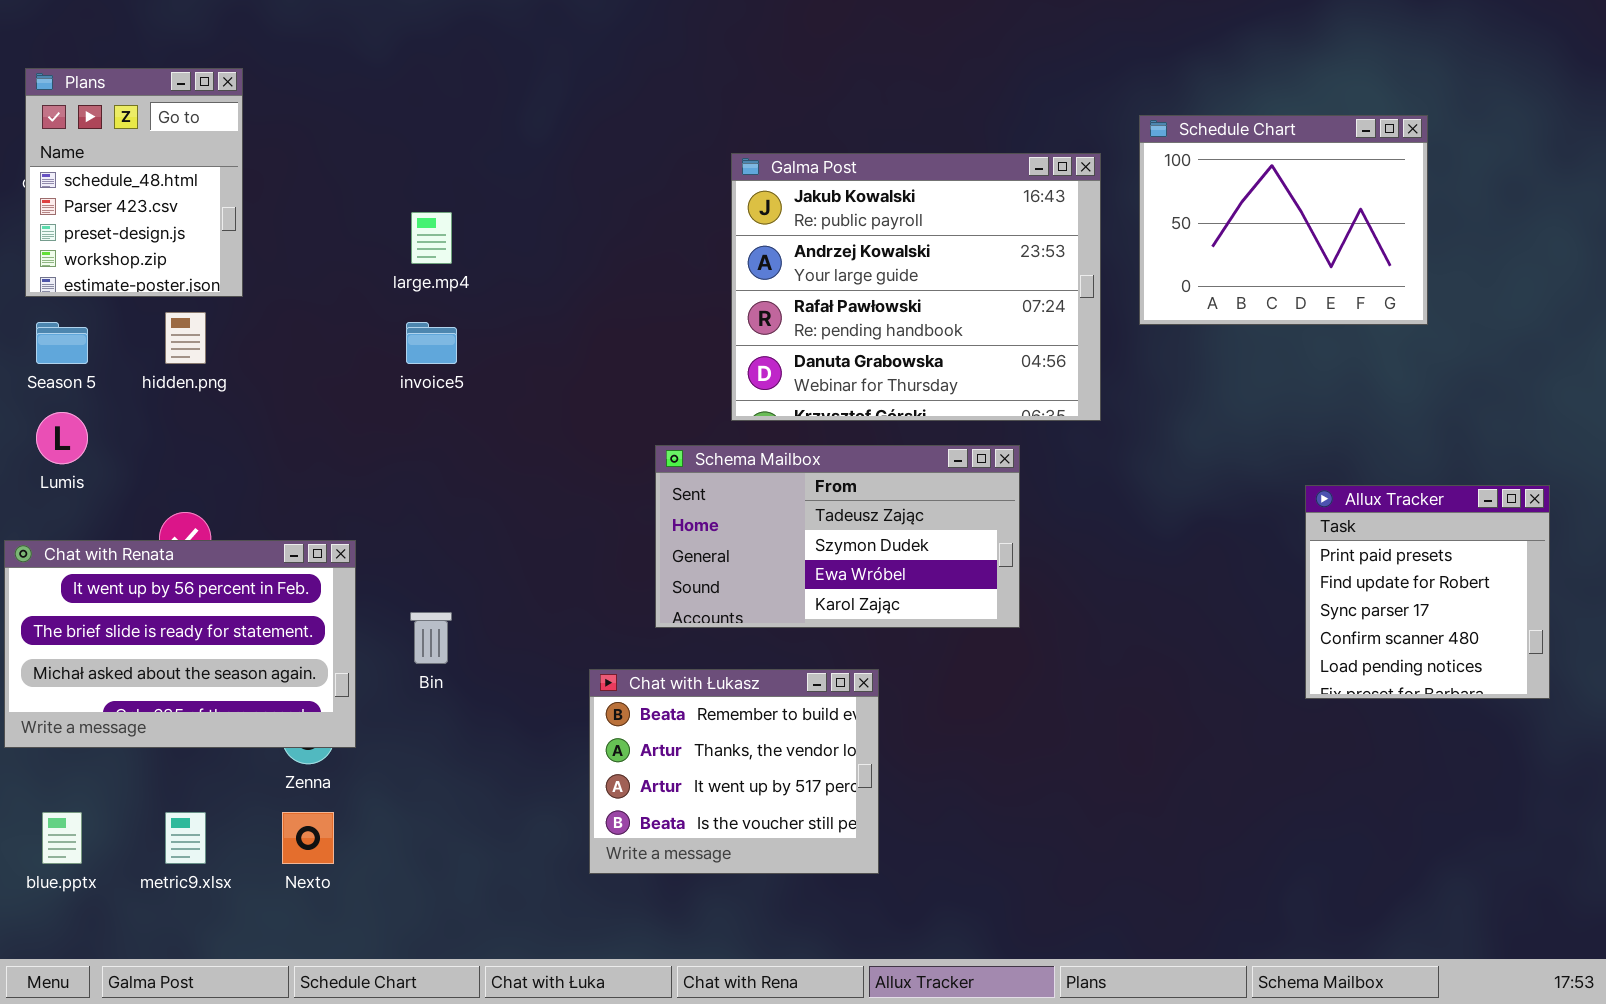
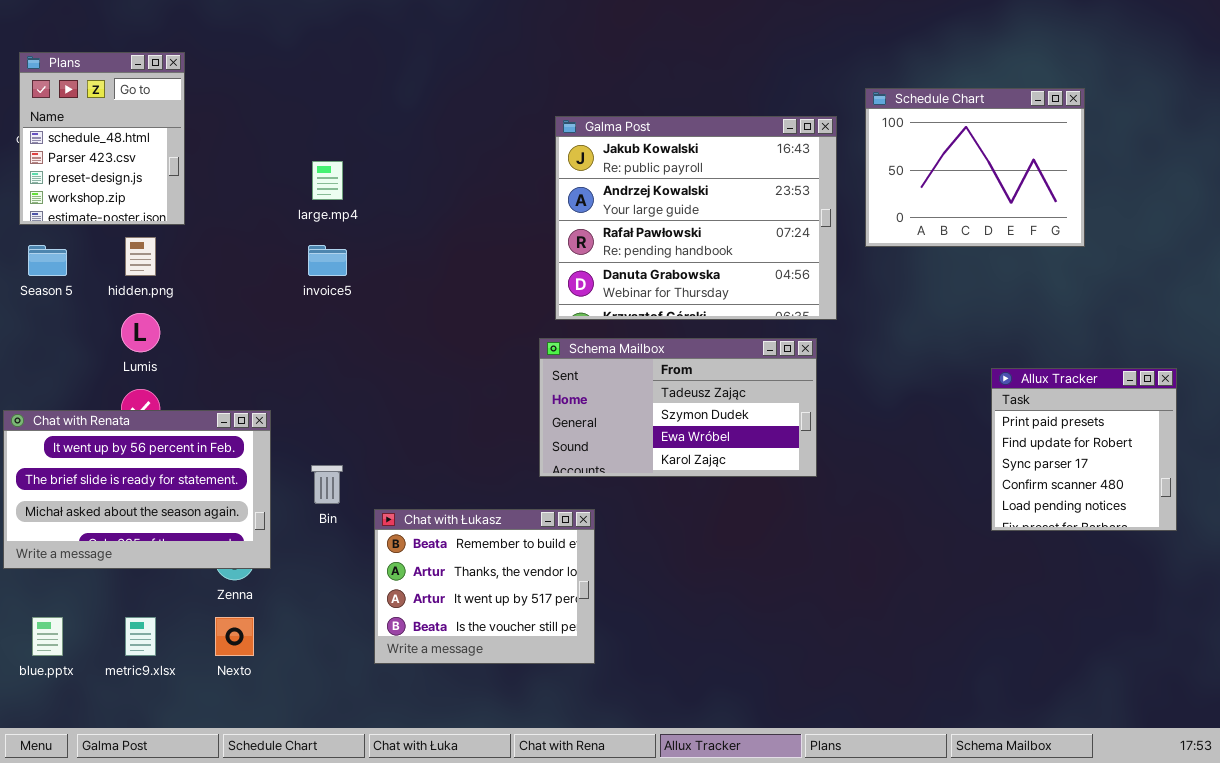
Lumis: [36,412,88,464] -> [121,313,160,352], moved
Schema Mailbox: [655,445,1020,628] -> [539,338,817,477], moved
Chat with Łukasz: [589,669,879,874] -> [374,509,595,664], moved

